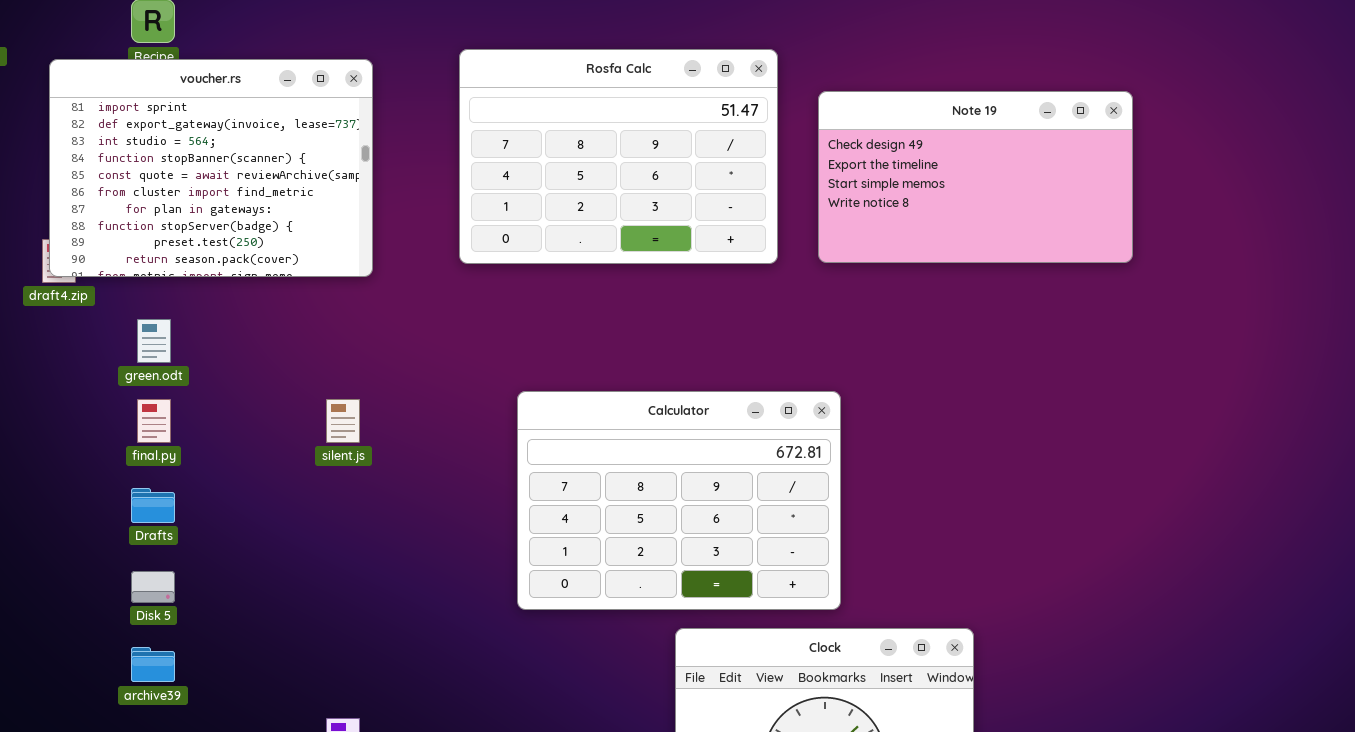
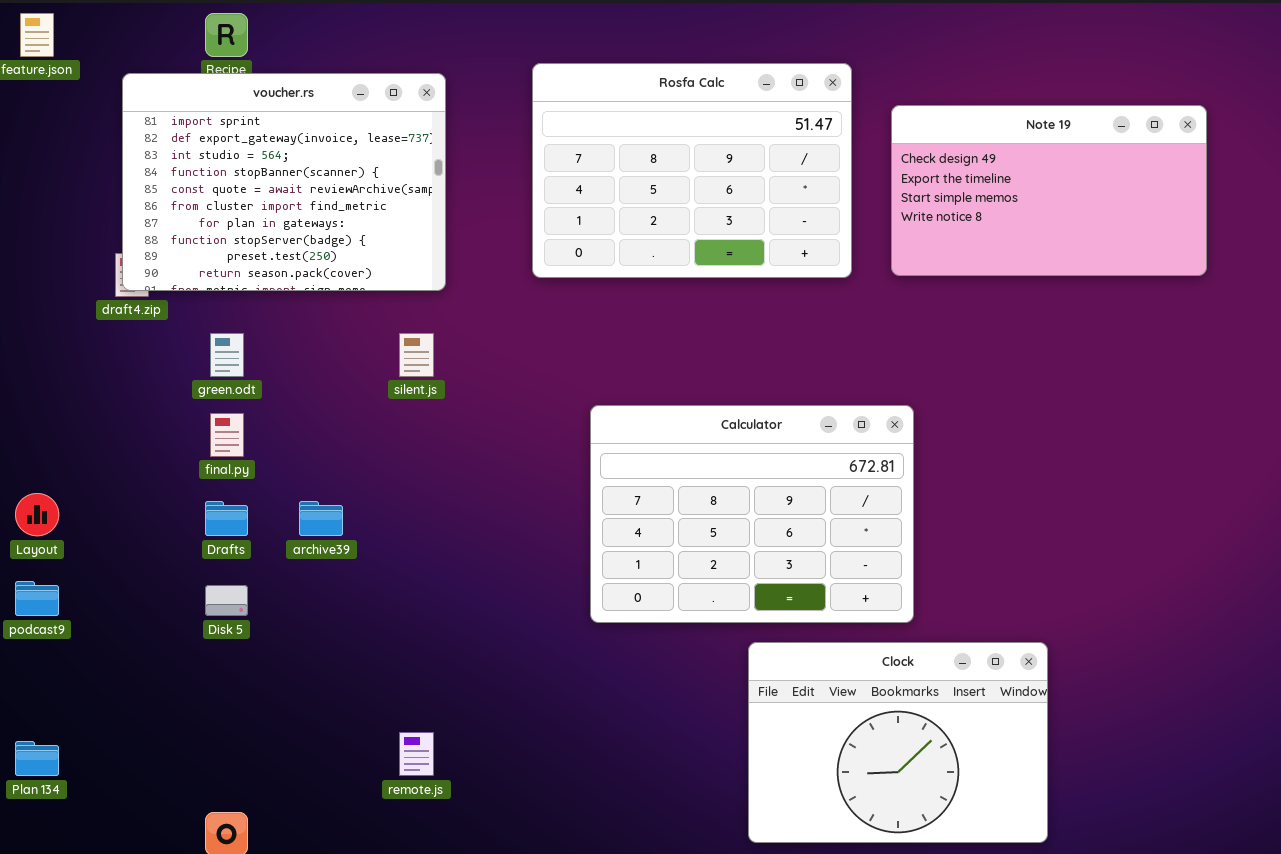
silent.js: [326,399,360,443] -> [399,333,434,377], moved
archive39: [131,647,175,682] -> [299,501,343,536], moved

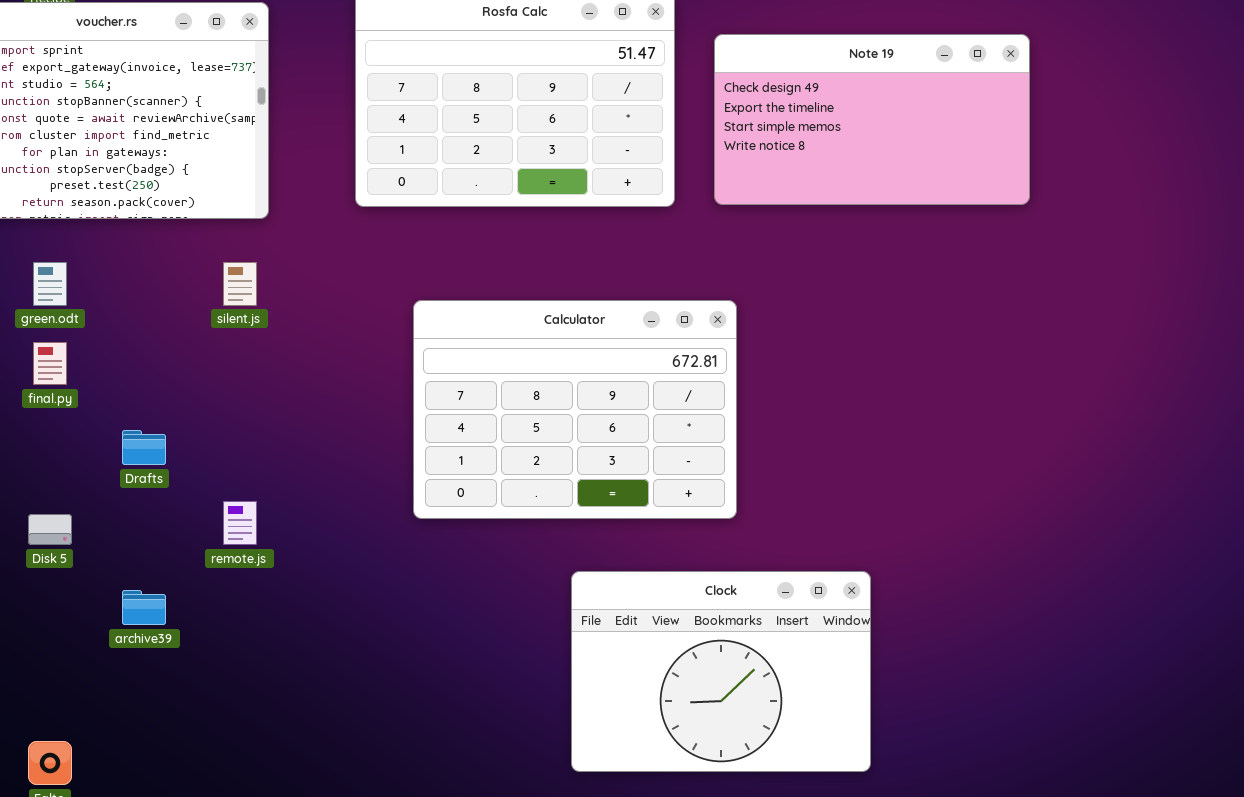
Calculator: [590,405,914,623] -> [413,300,737,519], moved
Drafts: [205,501,248,536] -> [122,430,166,465], moved
archive39: [299,501,343,536] -> [122,590,166,625], moved
remote.js: [399,732,434,776] -> [223,501,257,545], moved

